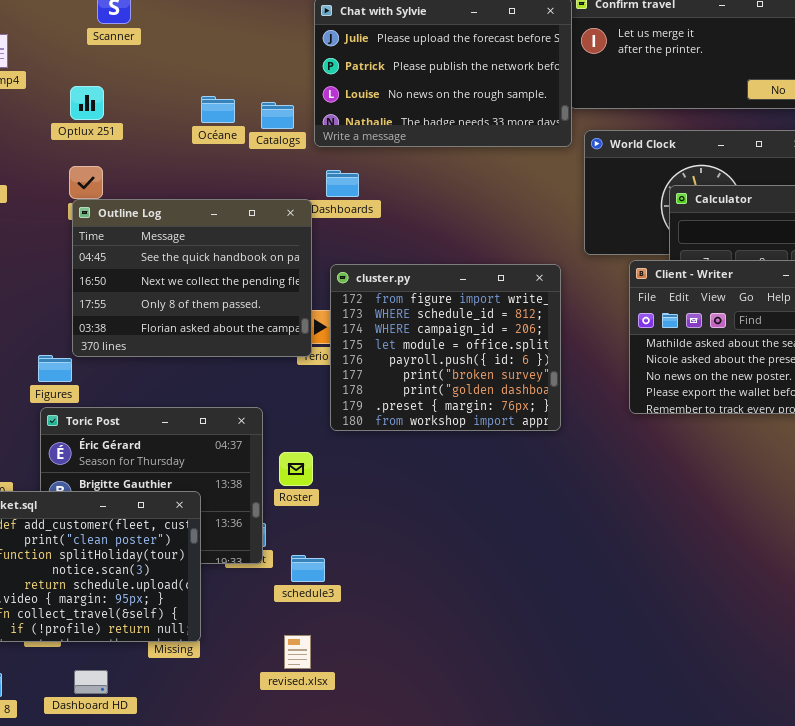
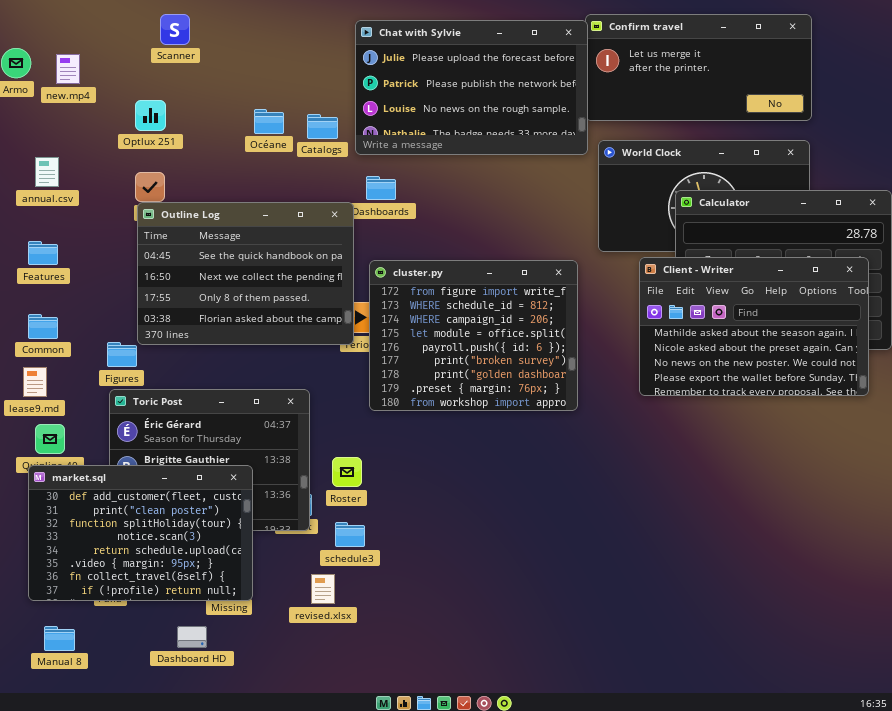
Roster: [279,452,313,486] -> [332,457,362,487], moved
revised.xlsx: [284,635,311,669] -> [311,574,335,604], moved
Dashboard HD: [74,670,108,694] -> [177,626,207,648], moved

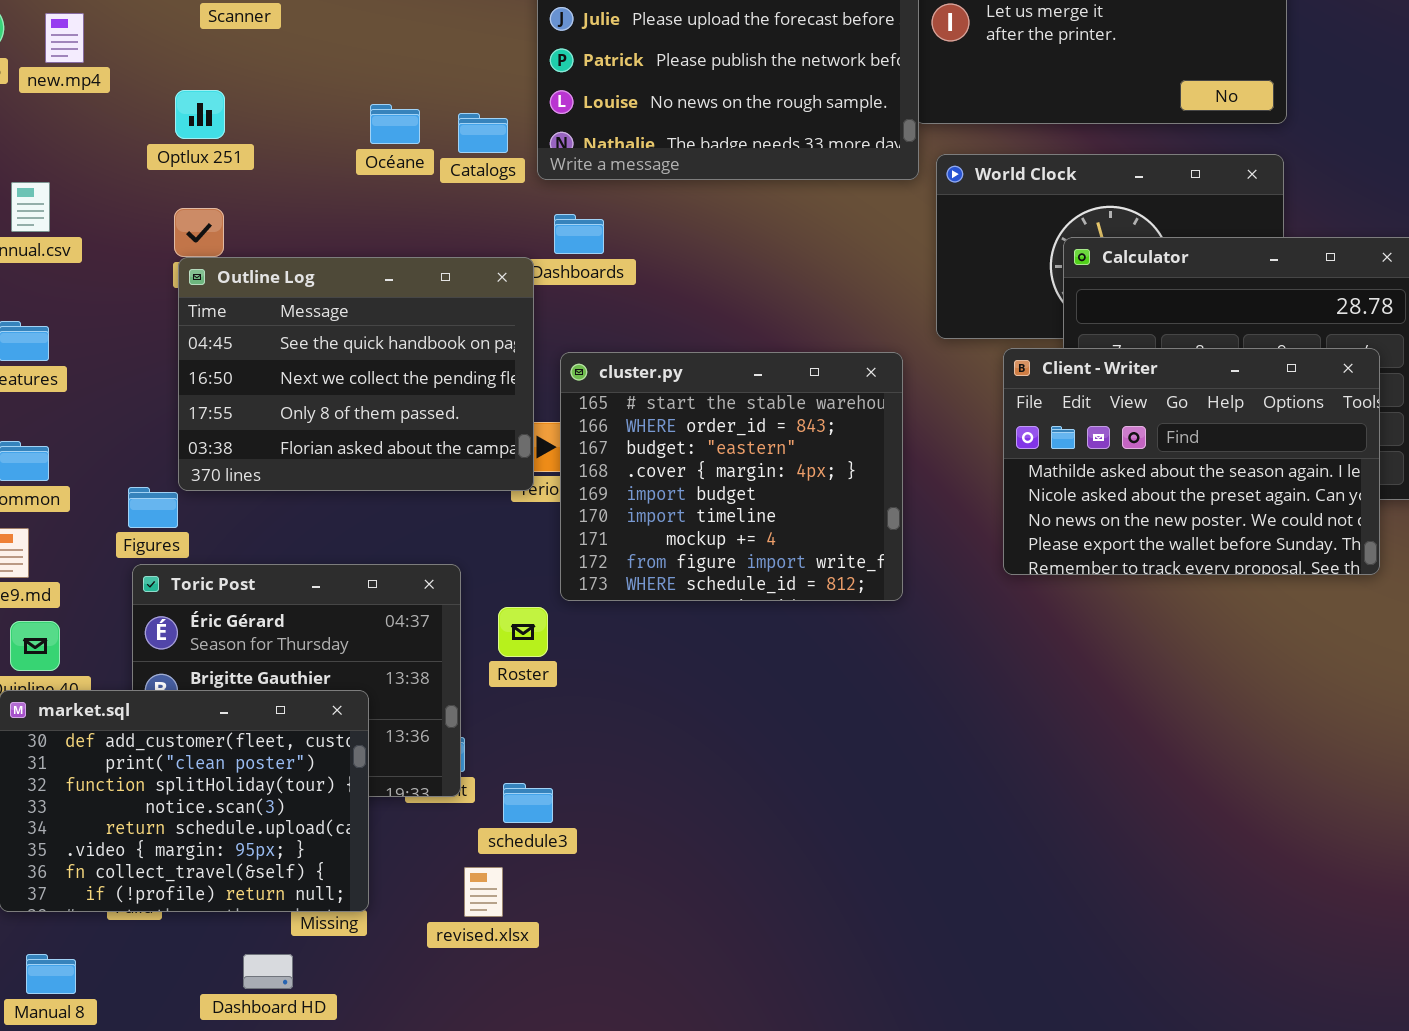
cluster.py: [369,260,578,411] -> [560,352,903,601], scrolled up 7 rows
Roster: [332,457,362,487] -> [498,607,548,657], moved

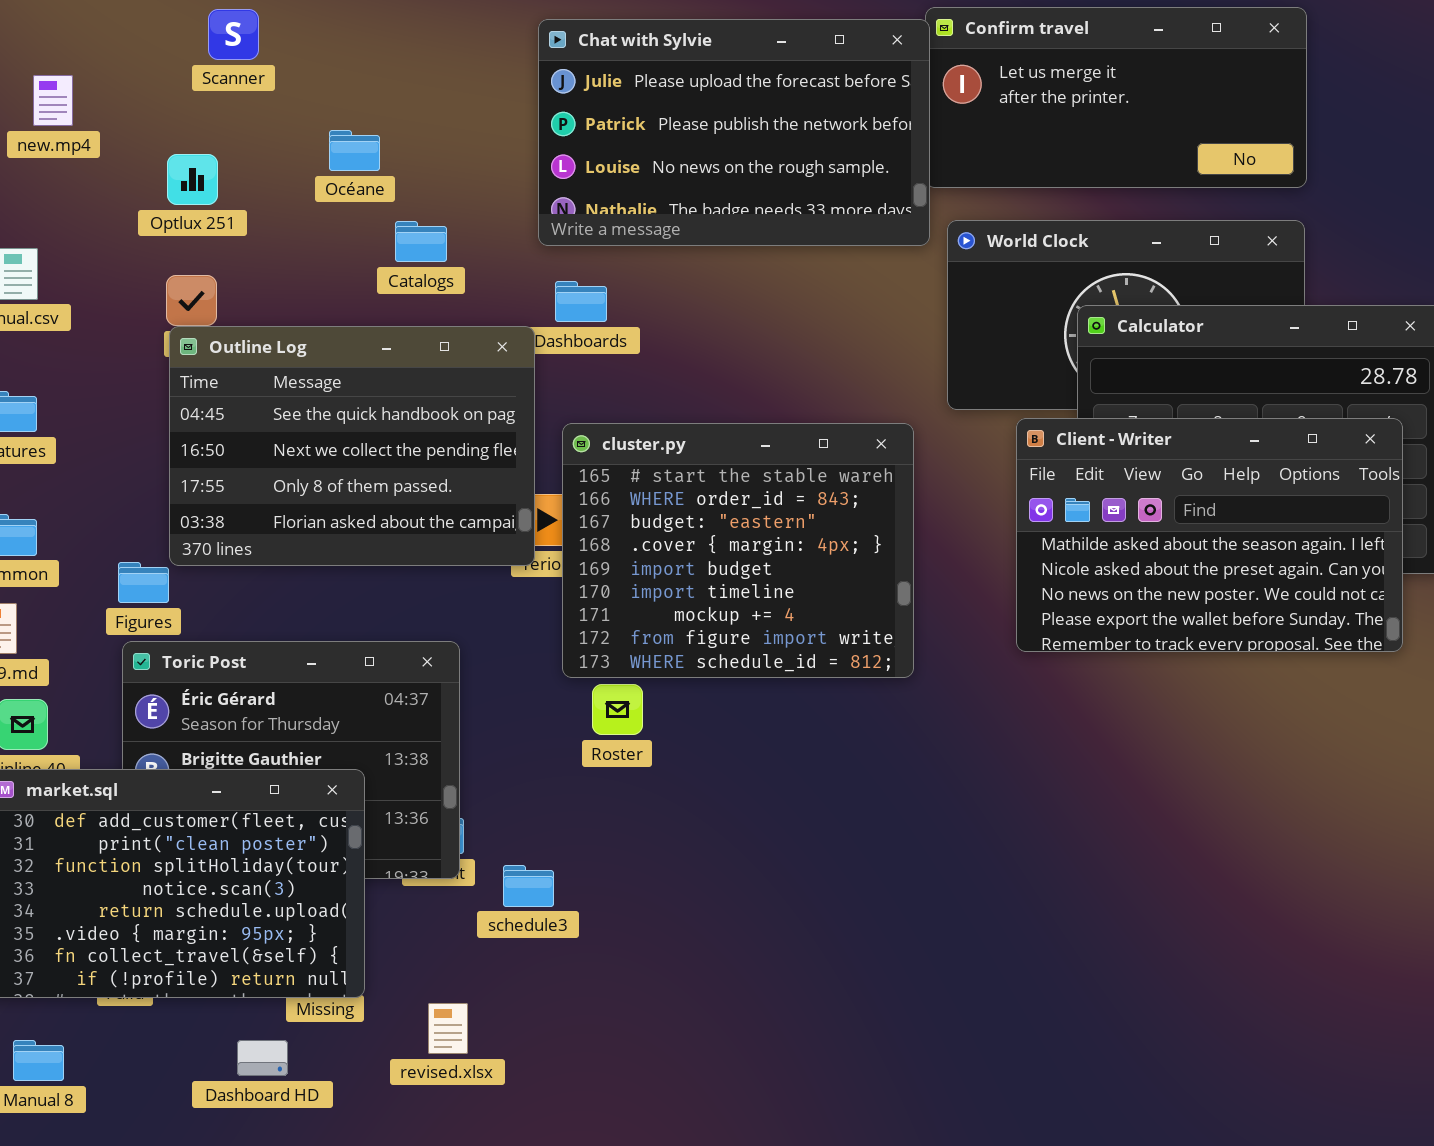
Océane: [370,104,420,144] -> [329,130,380,171], moved
Catalogs: [458,113,508,153] -> [395,221,447,262], moved
Roster: [498,607,548,657] -> [592,684,643,735], moved
revised.xlsx: [464,867,503,917] -> [428,1003,468,1054], moved

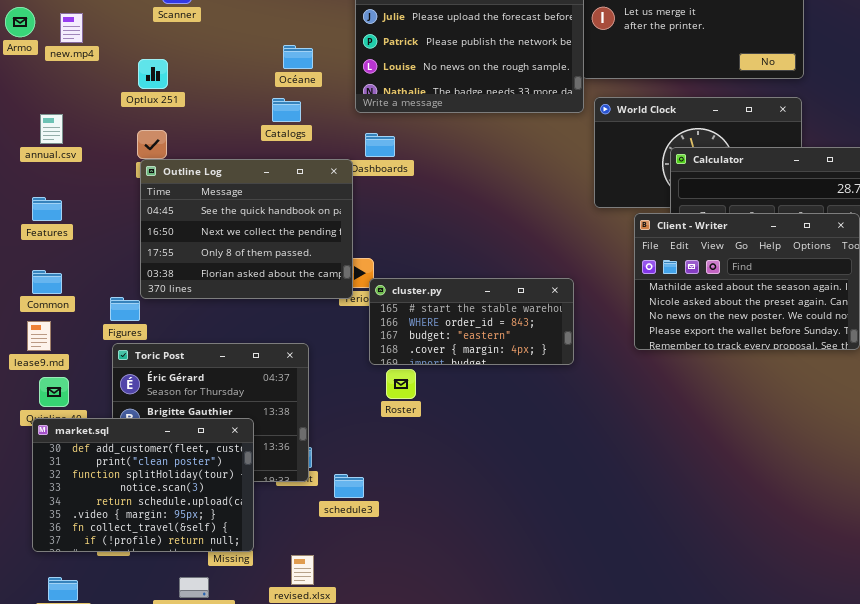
Océane: [329,130,380,171] -> [283,45,313,69], moved
cluster.py: [562,423,914,678] -> [369,278,574,365], resized

